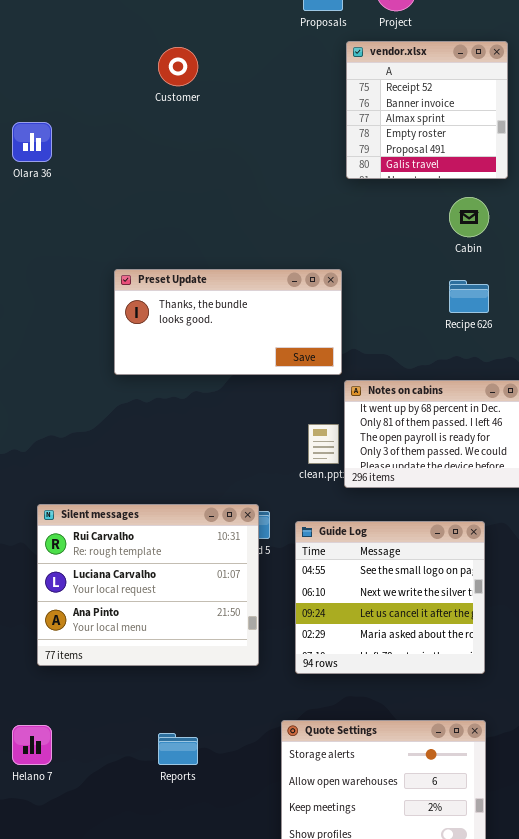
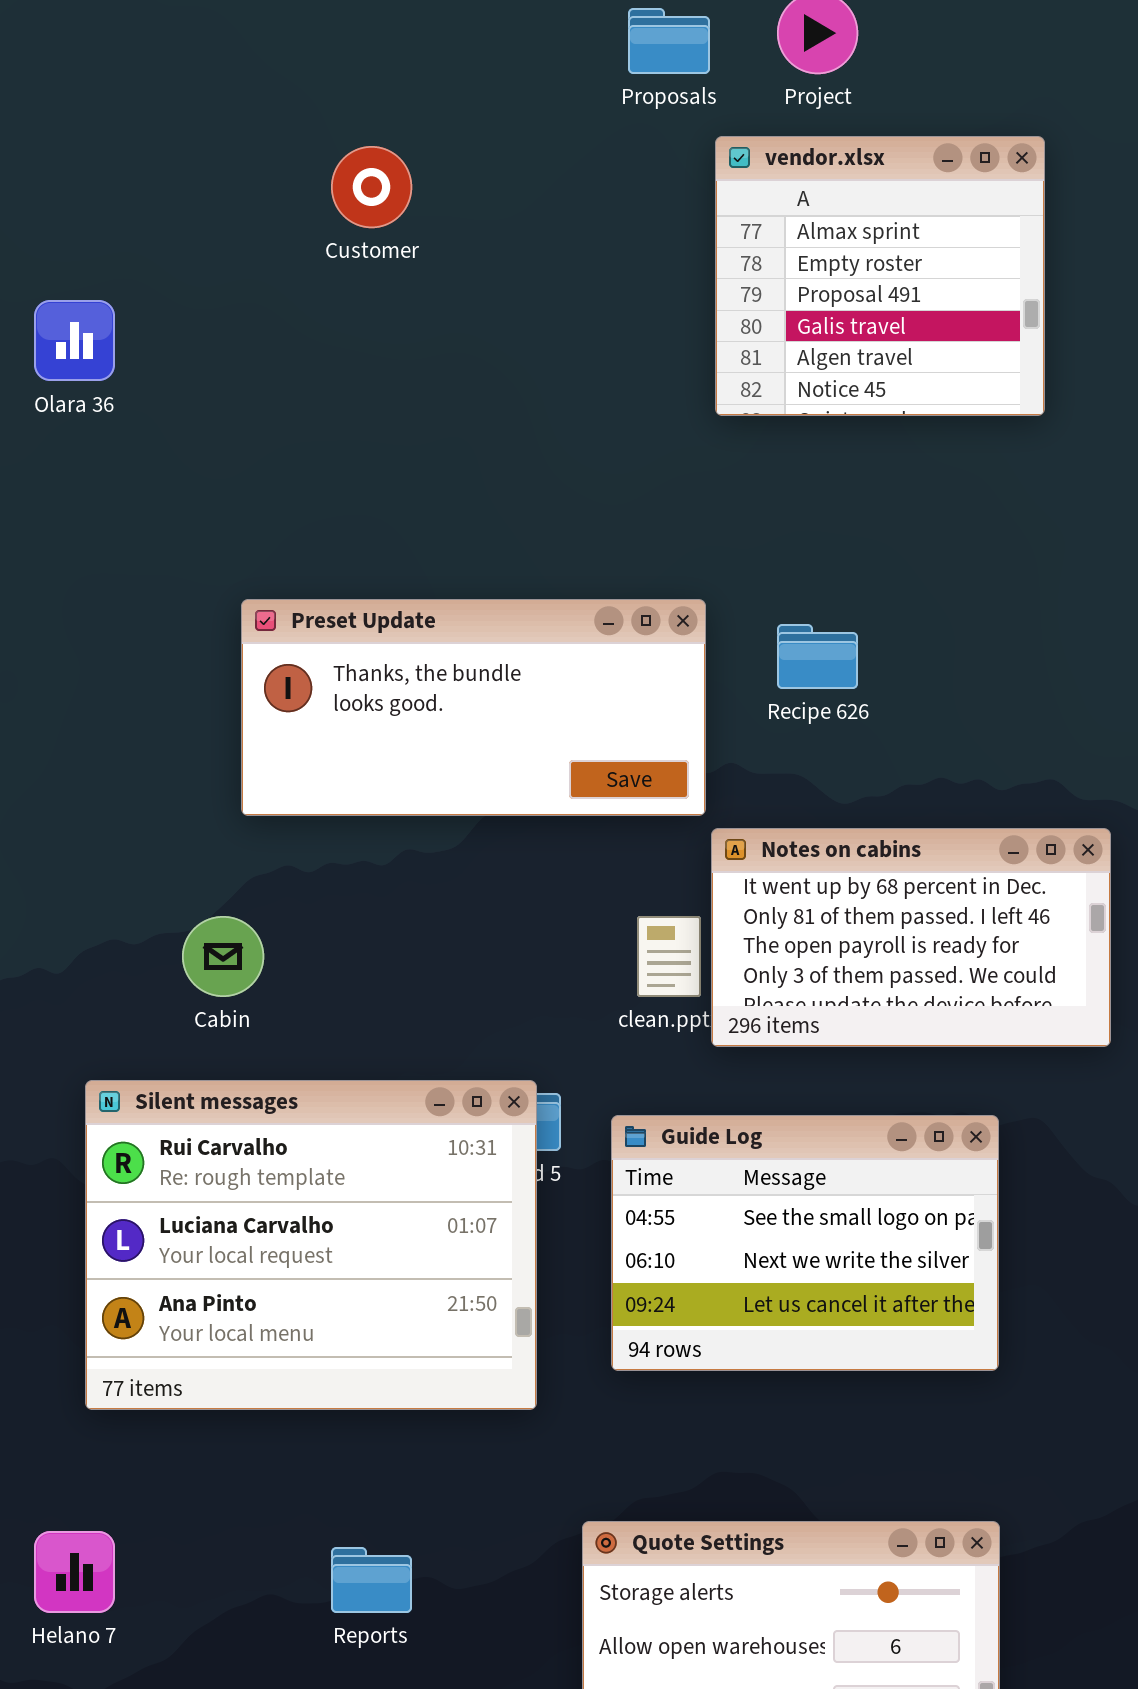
vendor.xlsx: [346,41,508,179] -> [715,136,1045,416], scrolled down 2 rows
Cabin: [449,197,489,237] -> [182,916,264,997], moved
Recipe 626: [449,280,489,313] -> [777,624,858,689], moved
Guide Log: [295,521,485,674] -> [611,1115,999,1371], resized

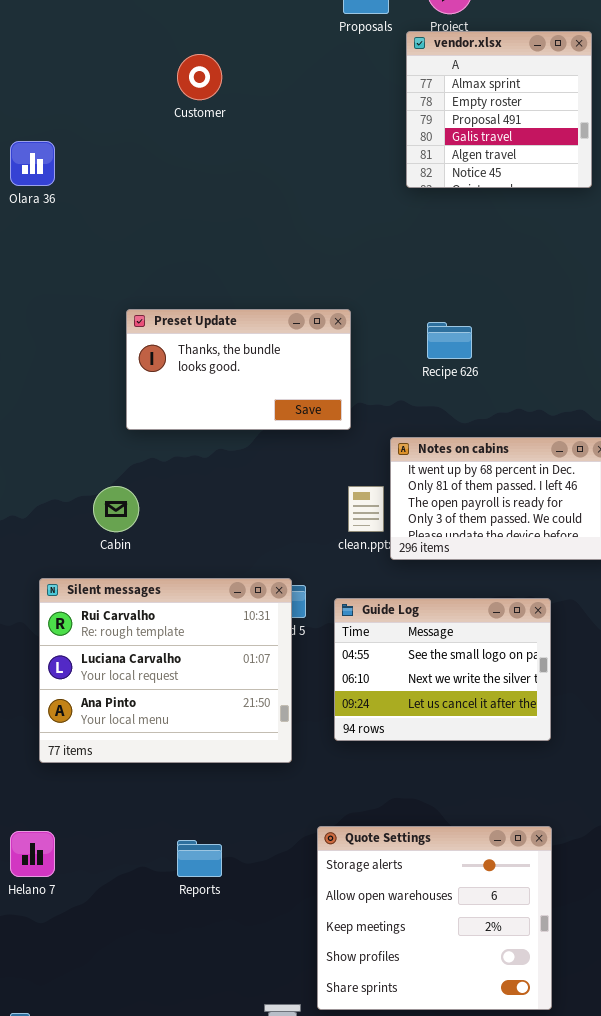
vendor.xlsx: [715,136,1045,416] -> [406,31,592,188], moved
Preset Update: [241,599,706,816] -> [126,309,351,430], resized

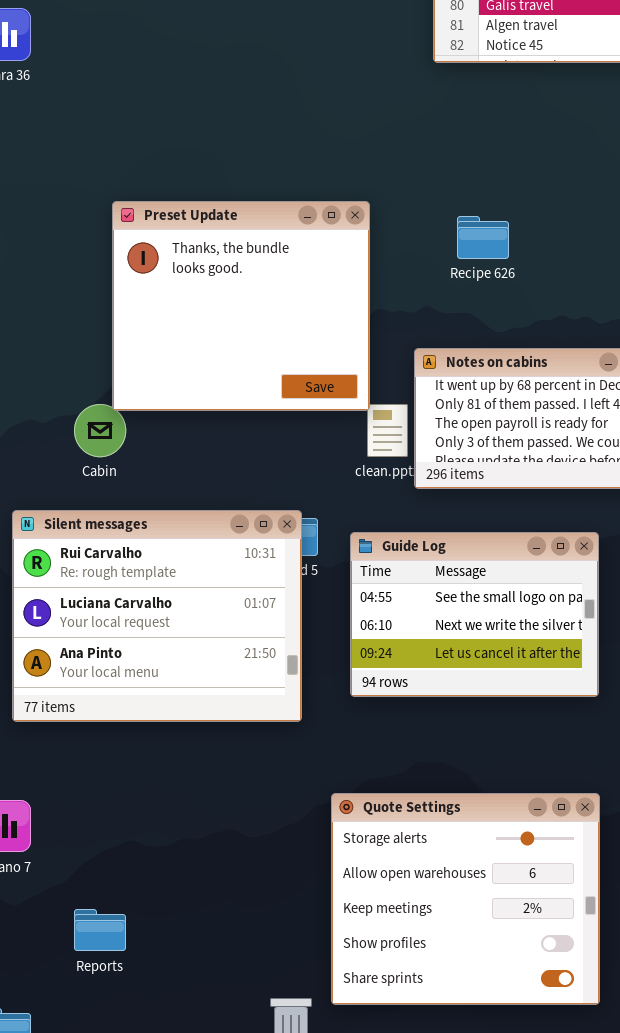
Preset Update: [126,309,351,430] -> [112,201,370,411], resized
Reports: [177,840,222,877] -> [74,909,126,951], moved

